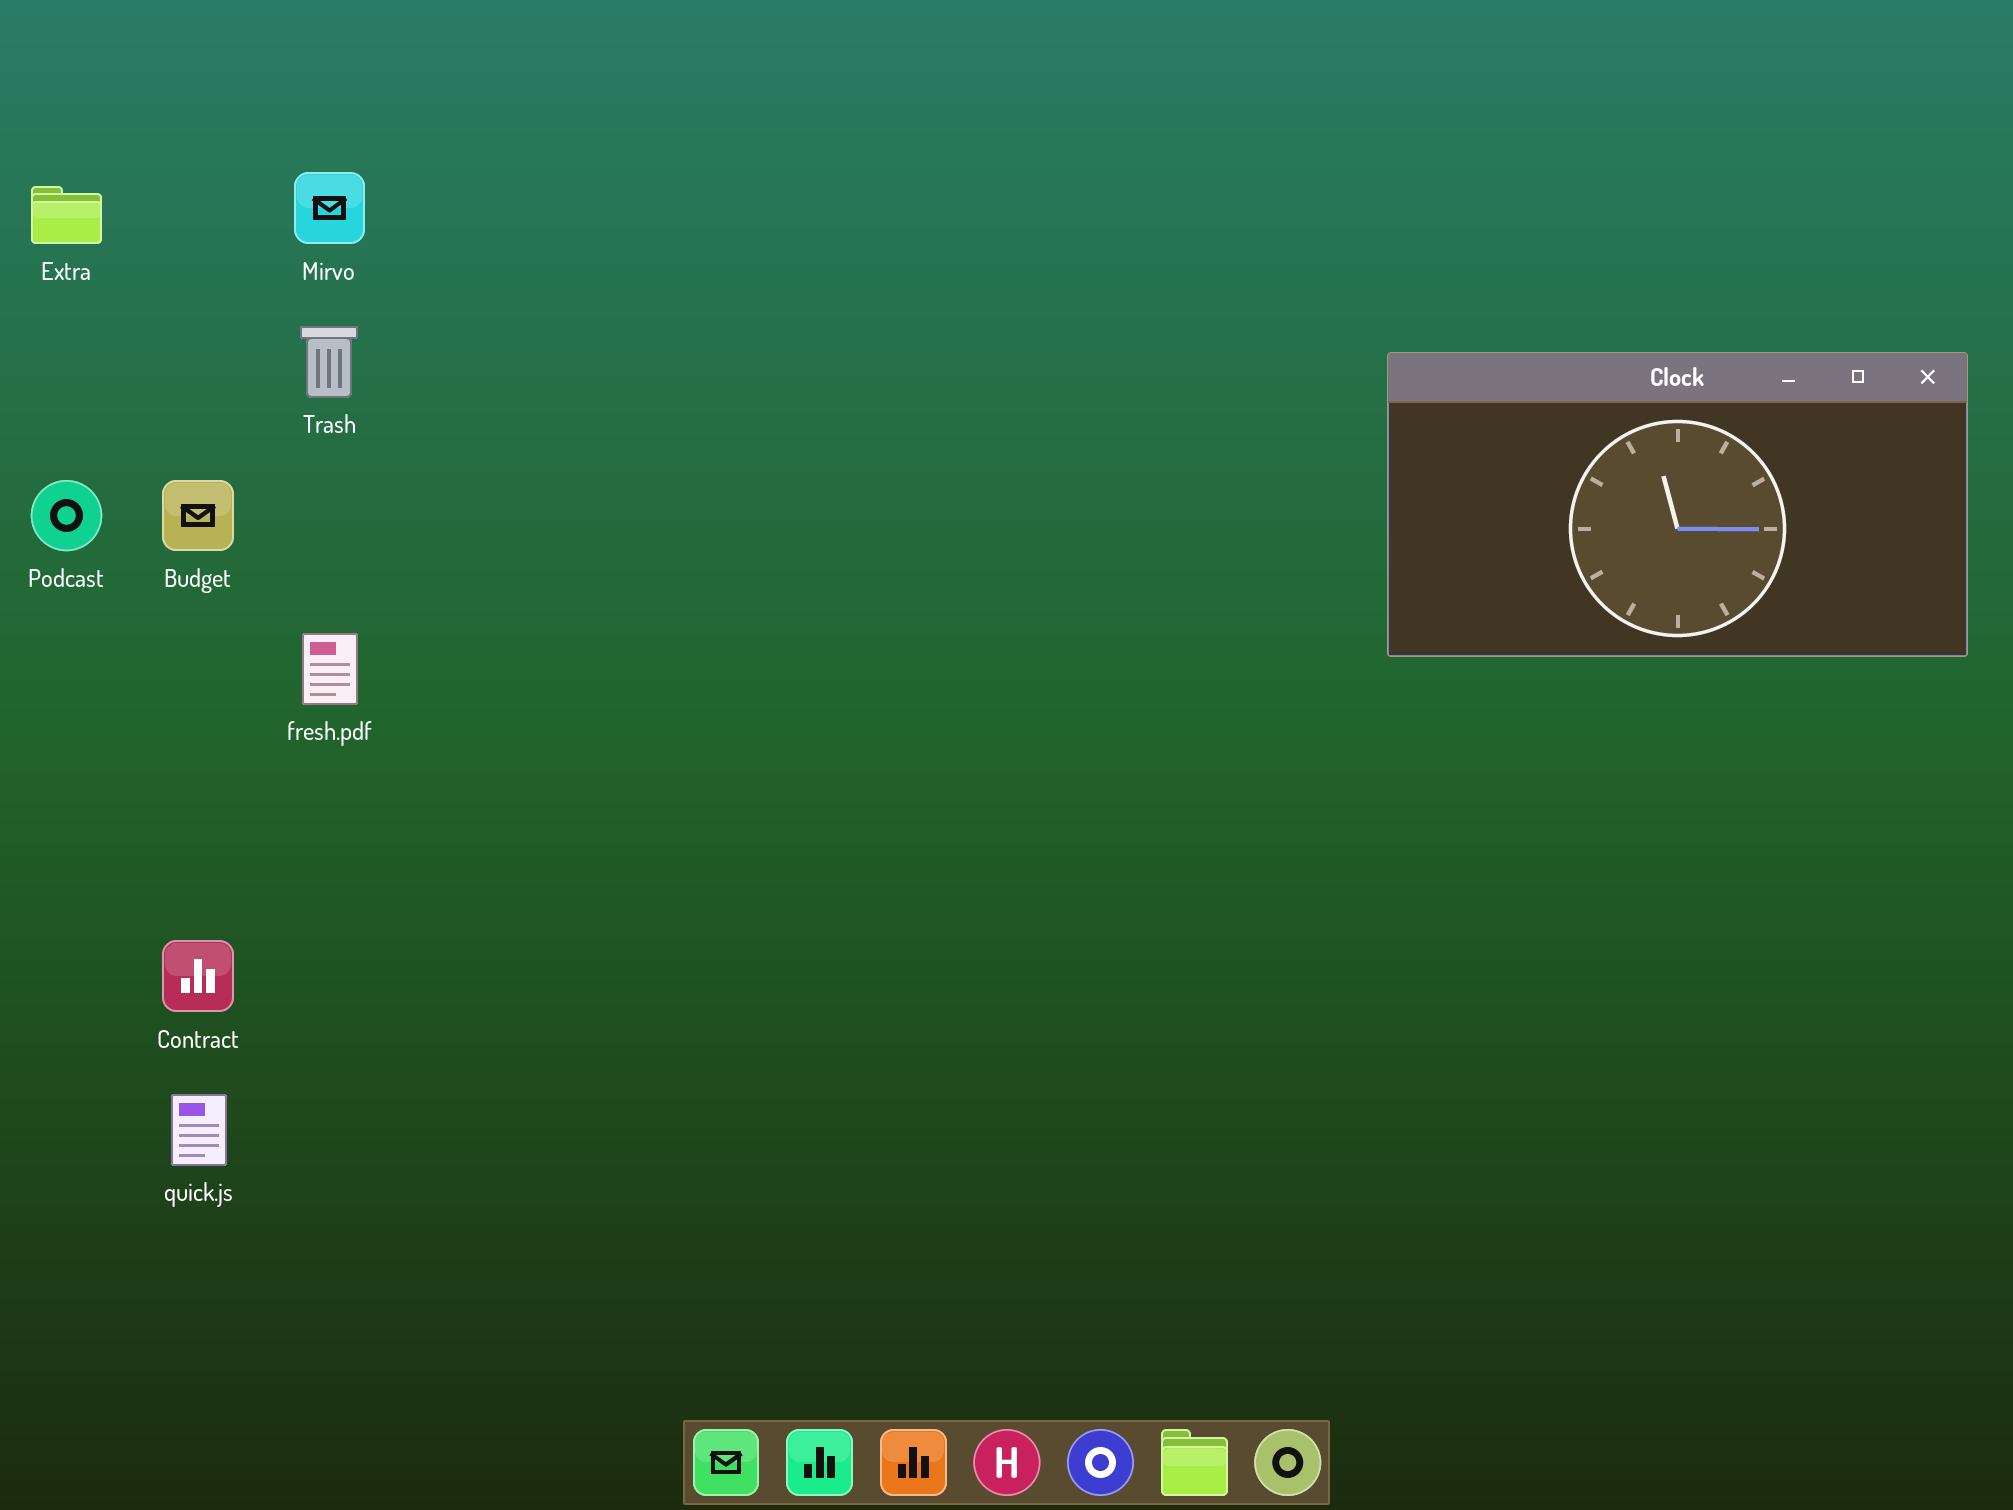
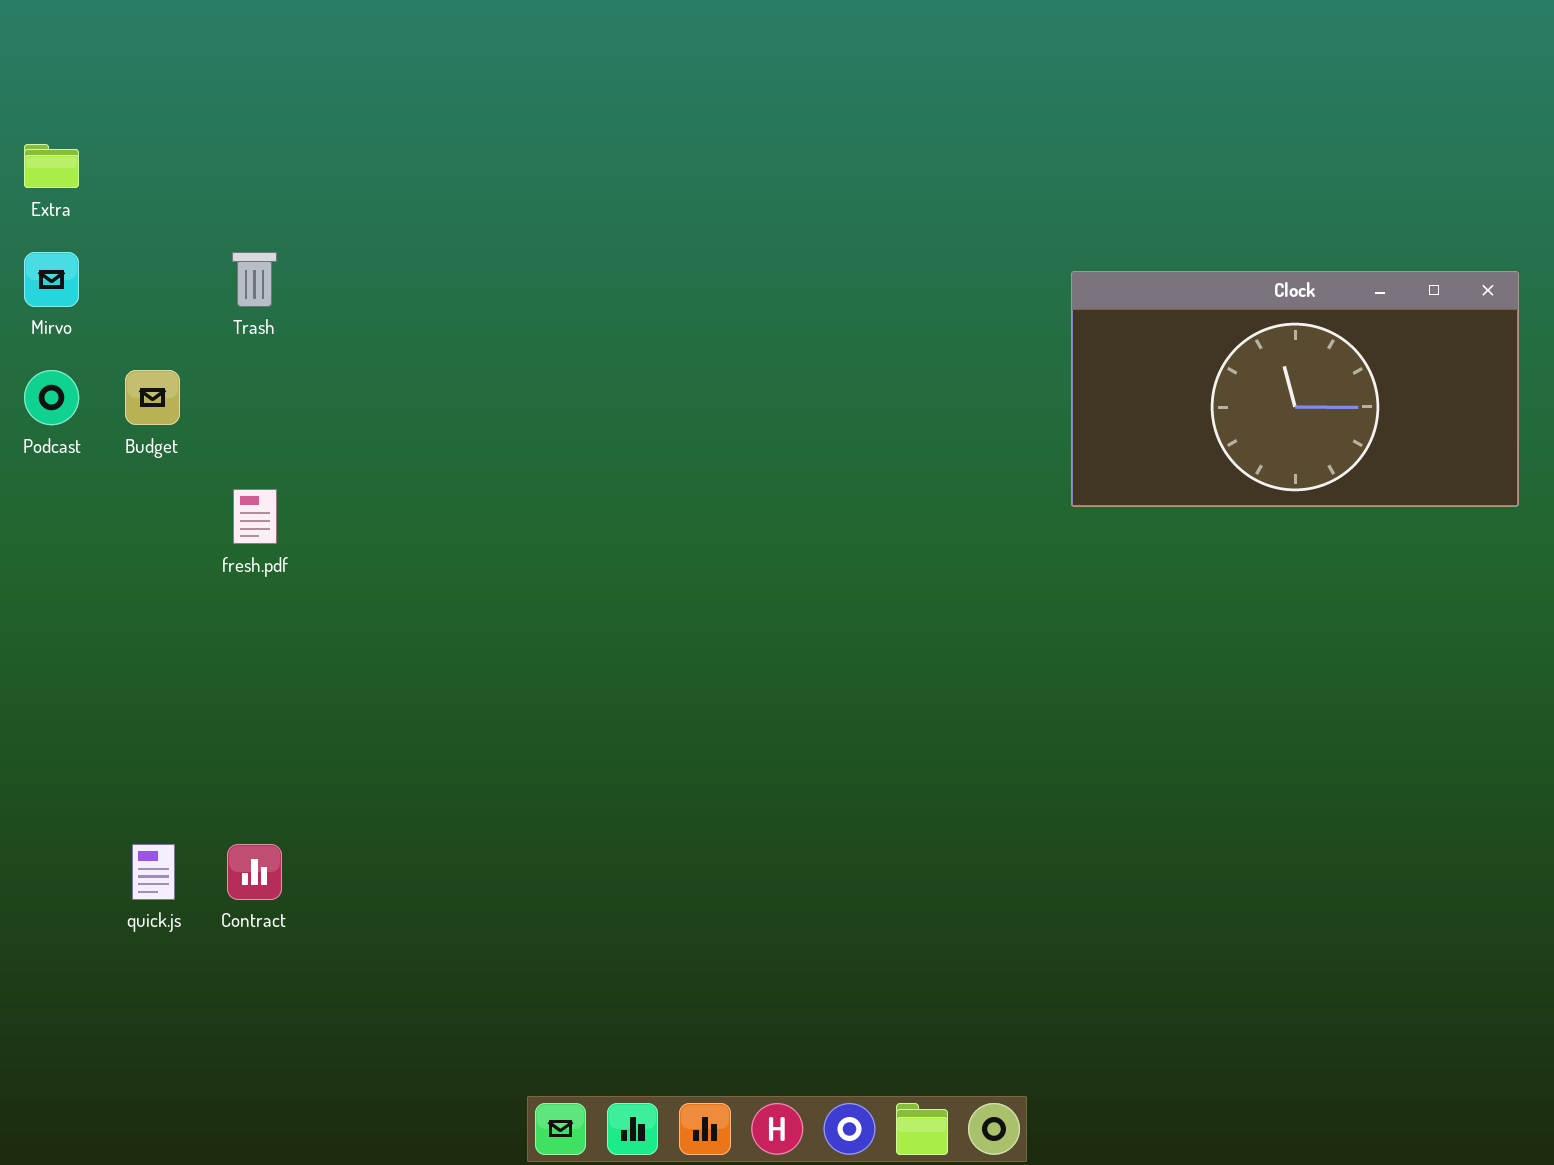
Mirvo: [294,172,365,244] -> [24,252,79,307], moved
Contract: [162,940,234,1012] -> [227,844,282,900], moved

